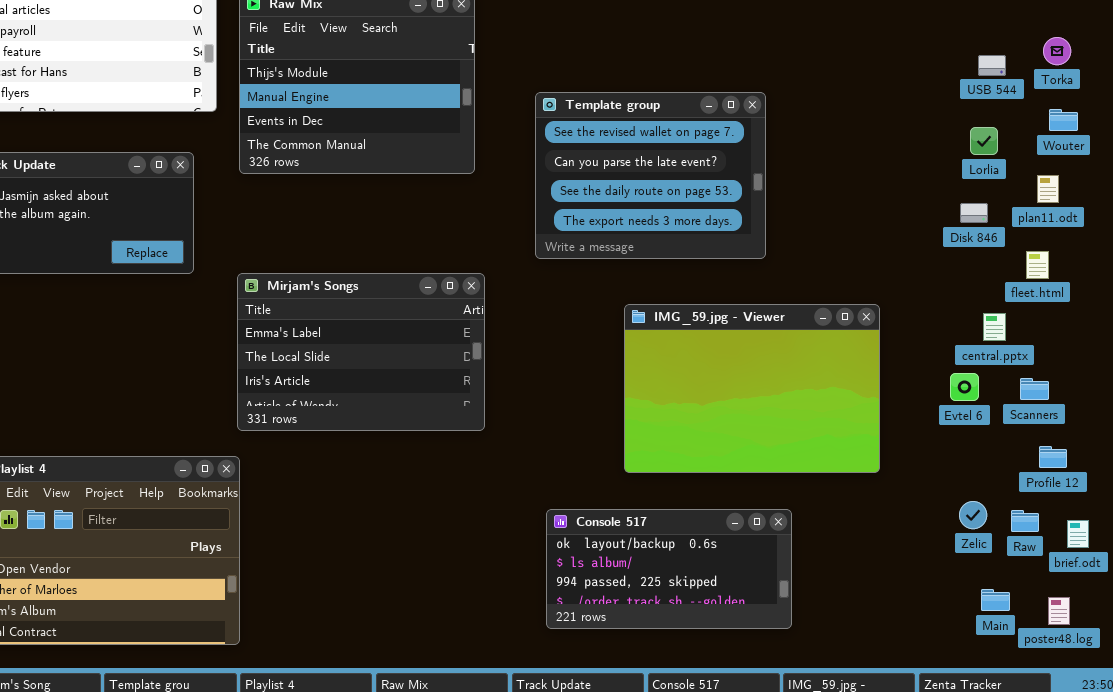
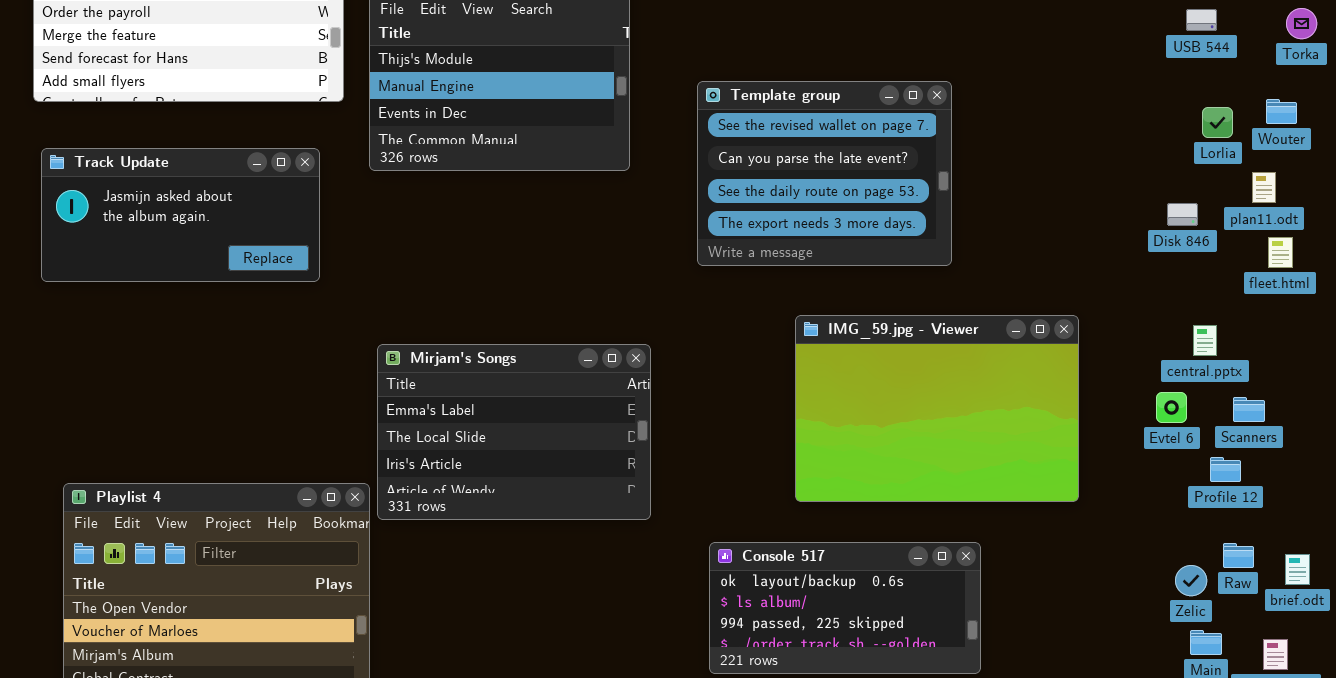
Torka: [1043,37,1071,65] -> [1286,8,1317,39], moved
USB 544: [978,55,1006,76] -> [1186,9,1217,31], moved
Lorlia: [970,127,998,155] -> [1202,107,1233,138], moved
fleet.html: [1026,251,1049,279] -> [1268,237,1293,268], moved
Mirjam's Songs: [237,273,485,431] -> [377,344,651,520], moved
Profile 12: [1039,446,1067,468] -> [1210,457,1241,482], moved
Zelic: [959,501,987,529] -> [1175,565,1207,596], moved

